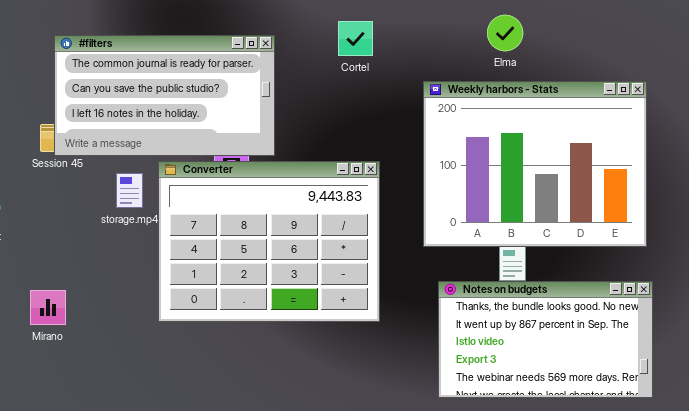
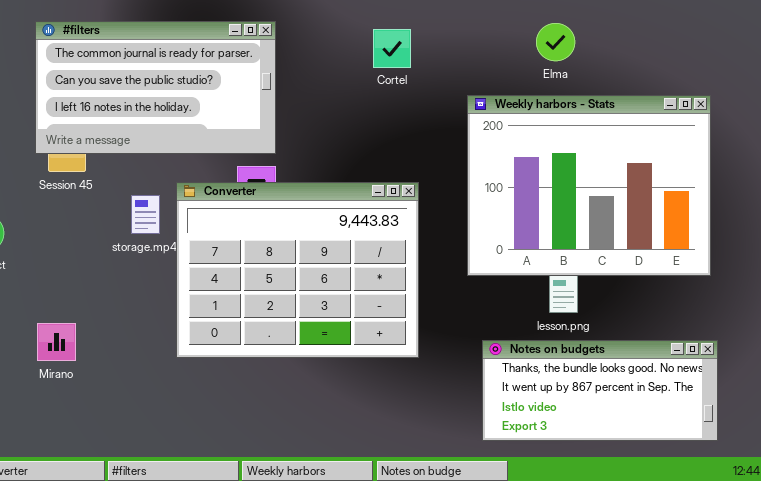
#filters: [54,35,275,156] -> [35,21,276,154], moved
Notes on budgets: [438,281,653,398] -> [482,340,718,441], resized

